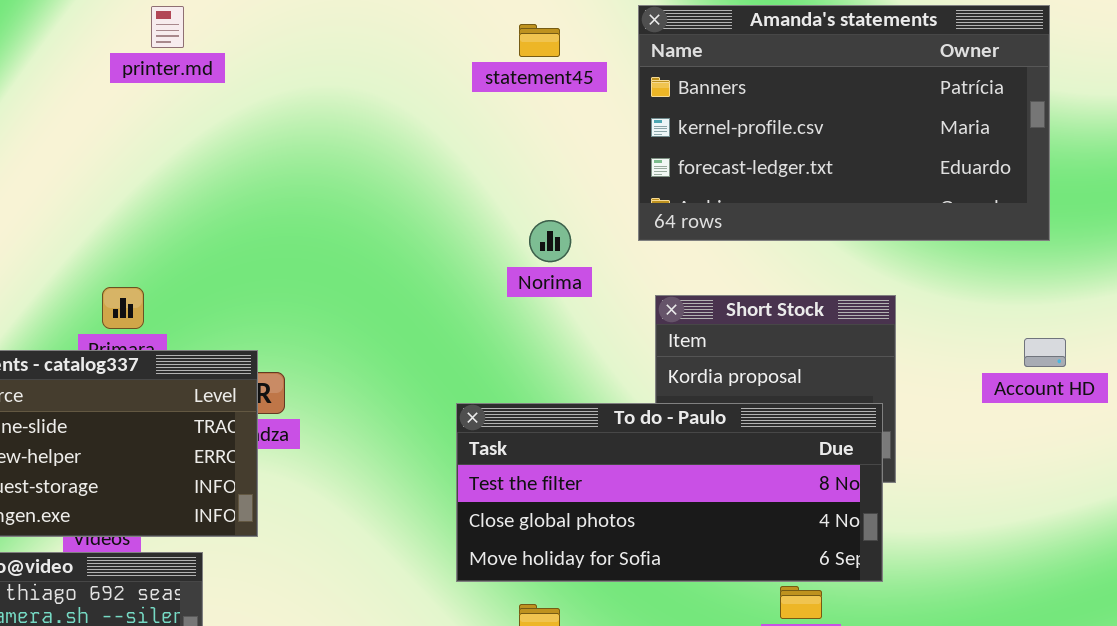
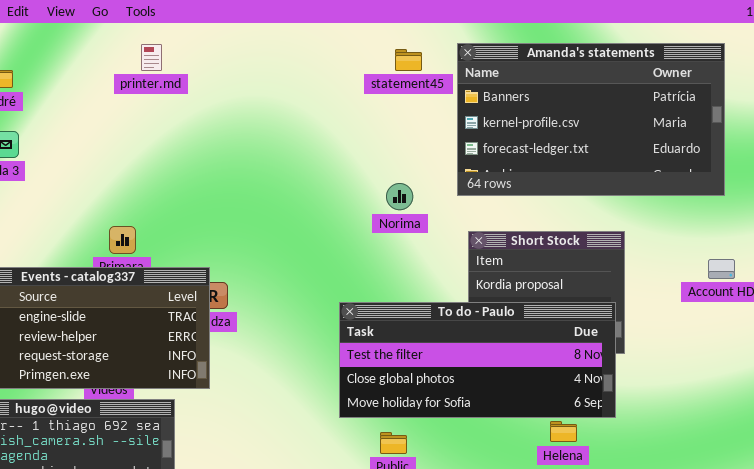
statement45: [519,24,560,57] -> [395,49,422,71], moved

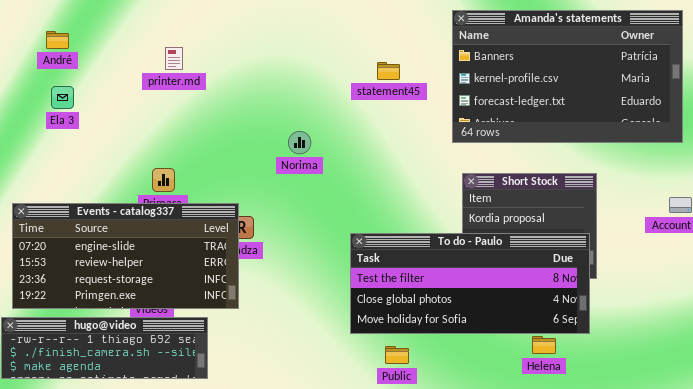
printer.md: [141,44,162,71] -> [165,47,183,70], moved
statement45: [395,49,422,71] -> [377,62,400,80], moved
Norima: [386,183,413,210] -> [288,131,311,154], moved

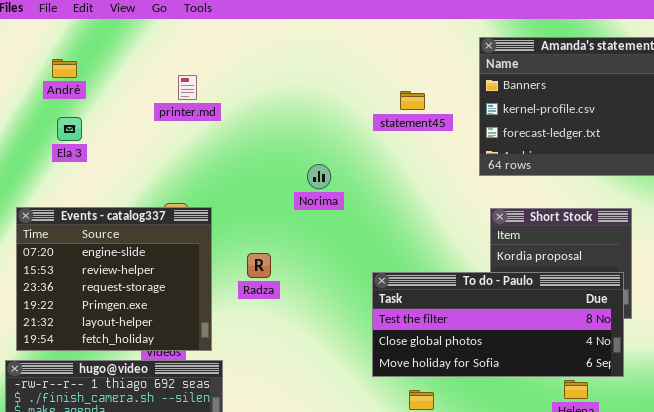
Events - catalog337: [12,203,239,309] -> [16,207,212,351], resized

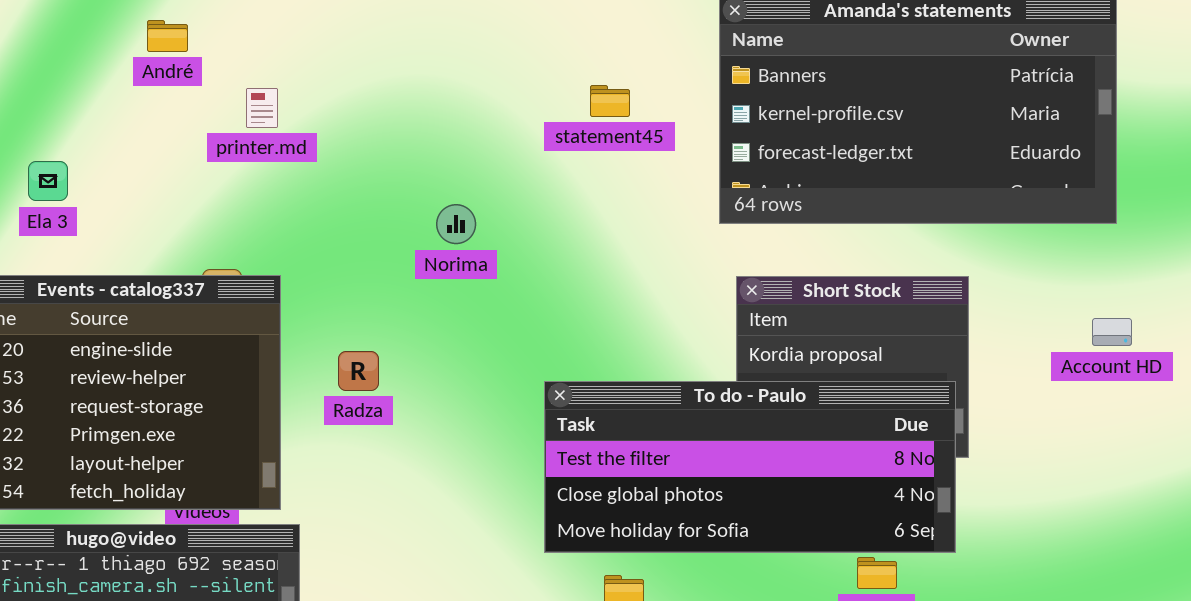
André: [52,59,77,78] -> [147,20,188,52], moved
printer.md: [178,75,197,100] -> [246,88,278,128], moved
Ela 3: [57,117,82,141] -> [28,161,68,201], moved

